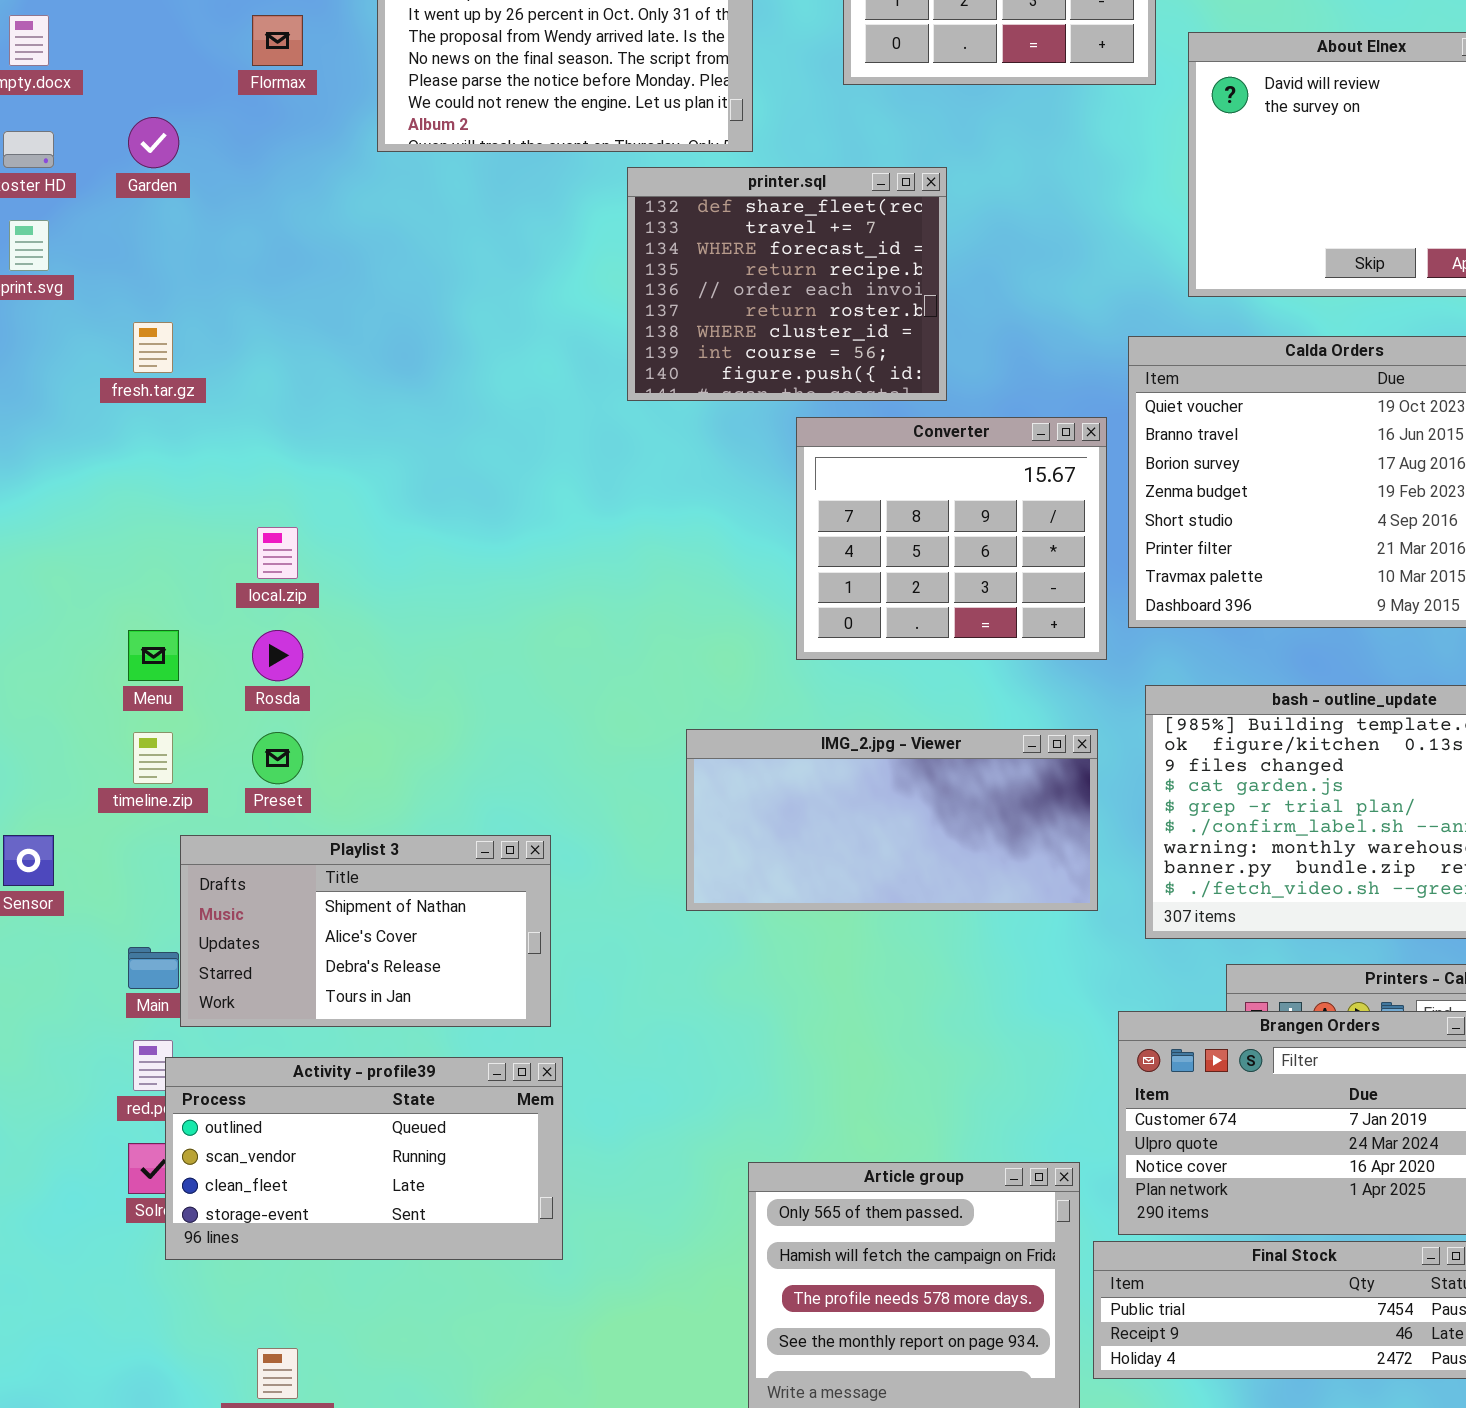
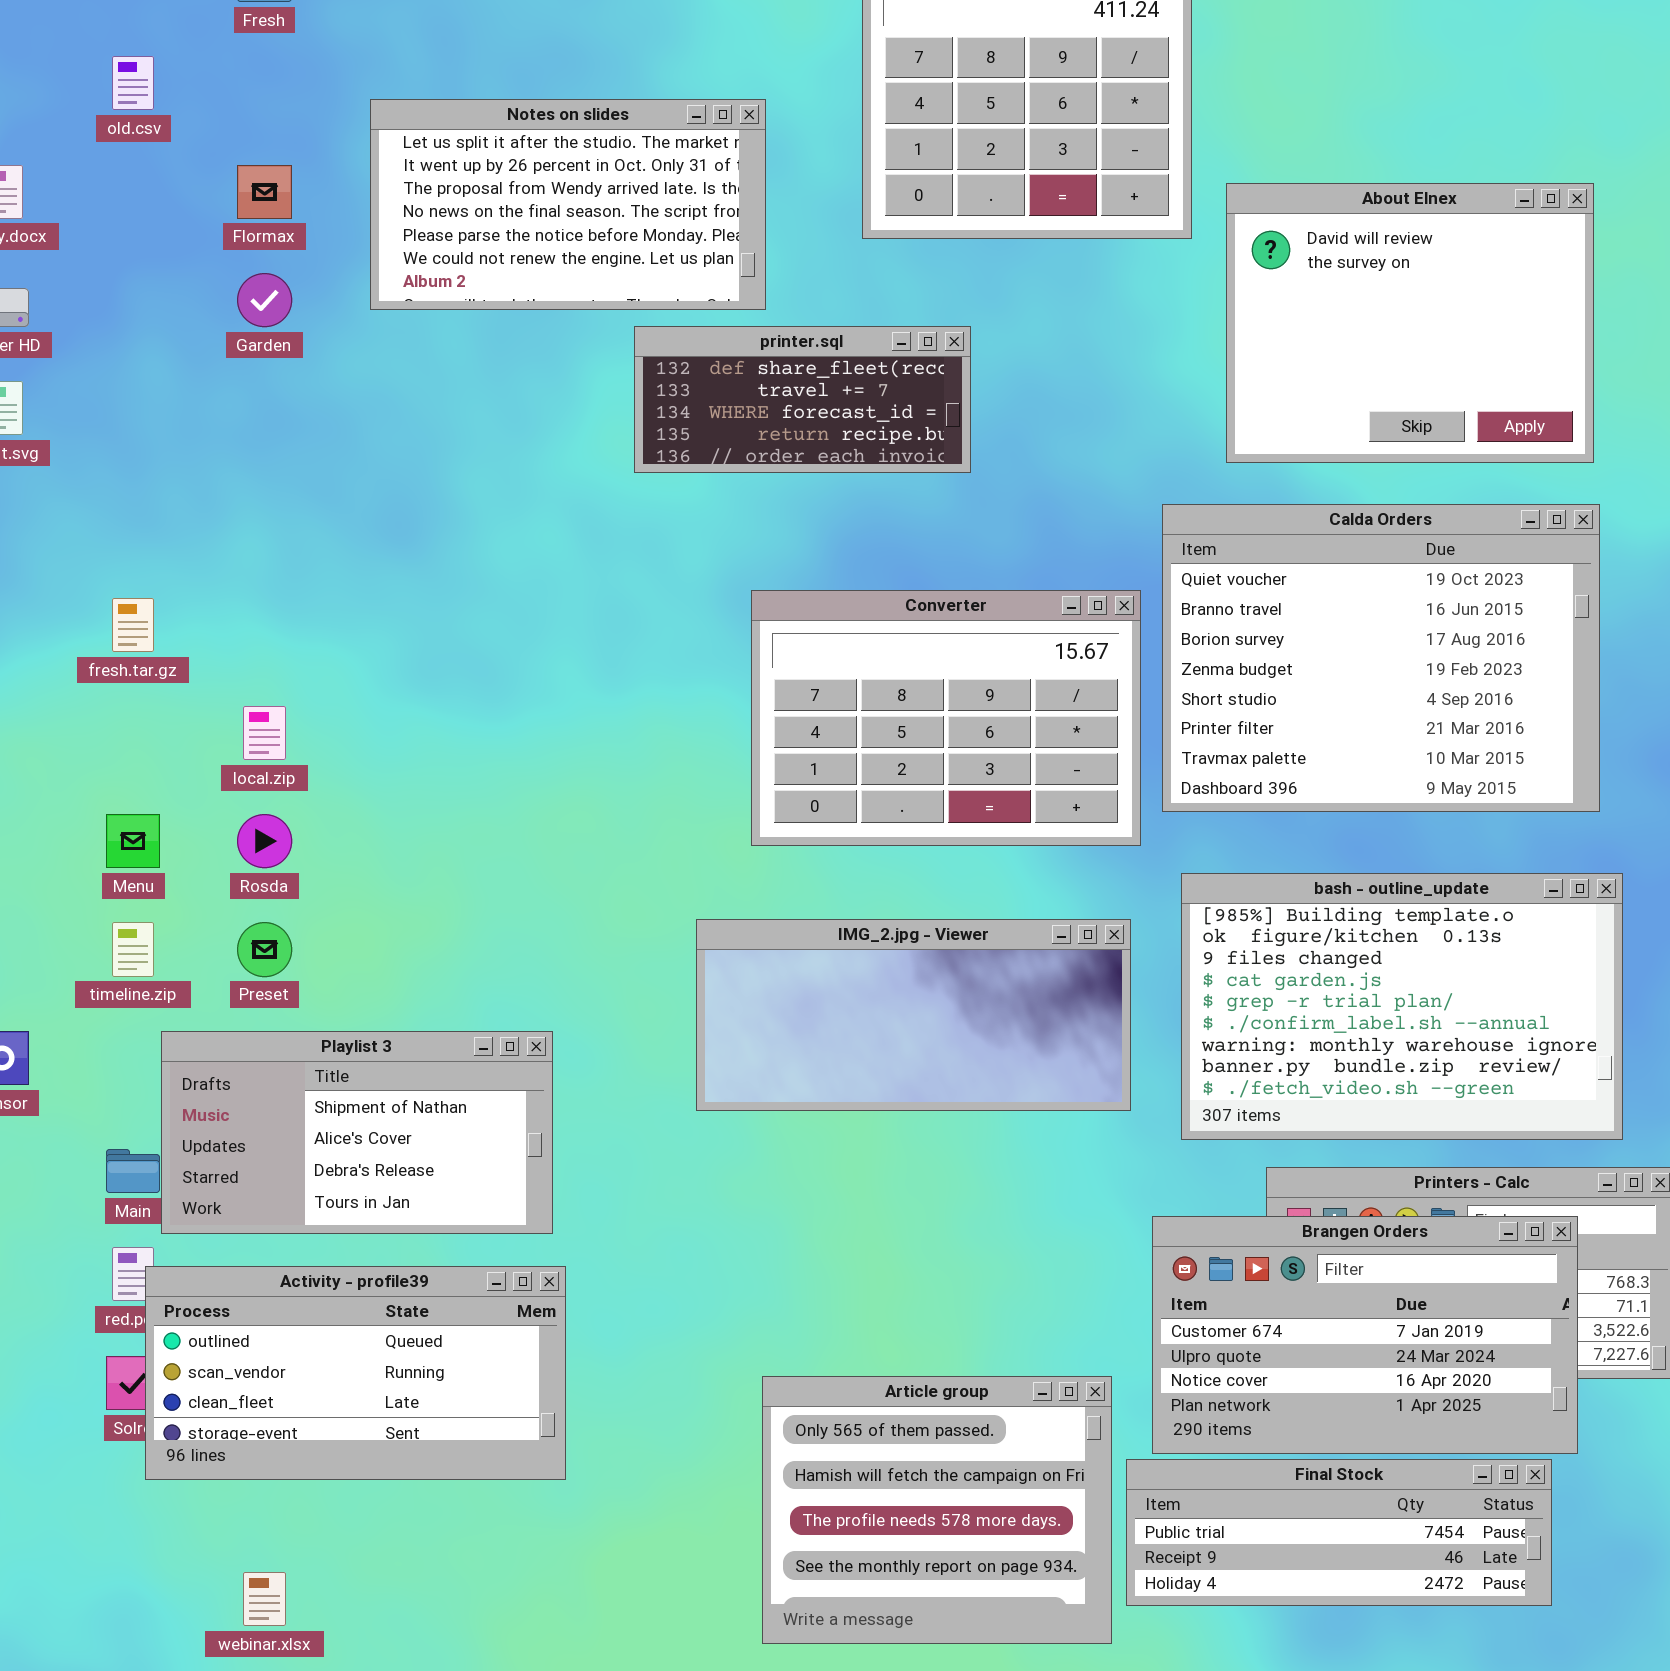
Garden: [128,117,179,168] -> [237,273,292,327], moved
printer.sql: [627,167,947,401] -> [634,326,971,473], resized
fresh.tar.gz: [133,322,173,373] -> [112,598,154,652], moved
Converter: [796,417,1107,660] -> [751,590,1141,846], resized

